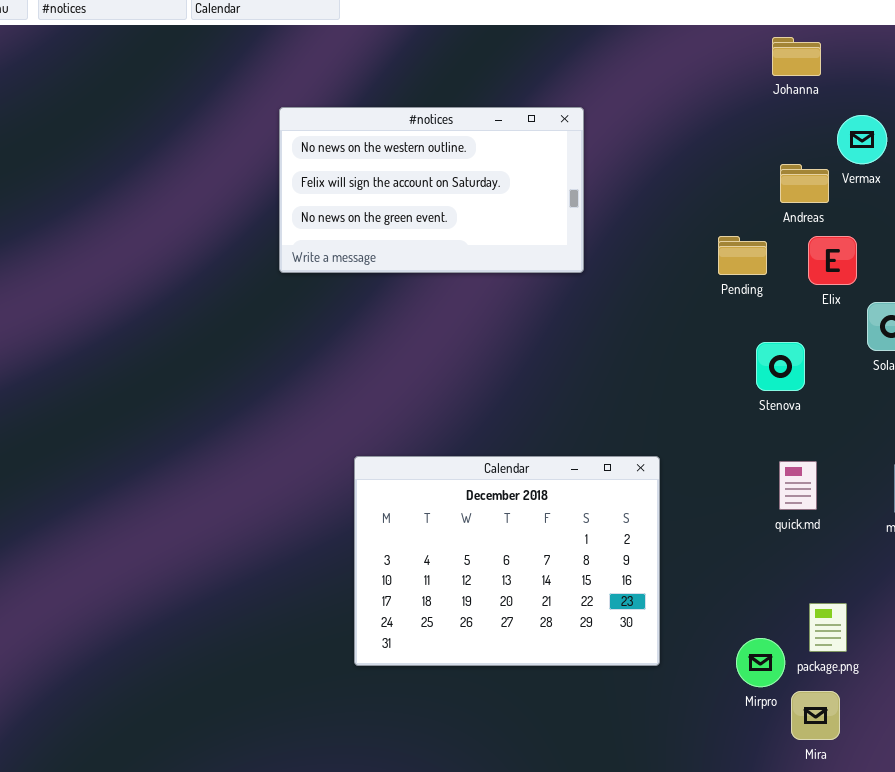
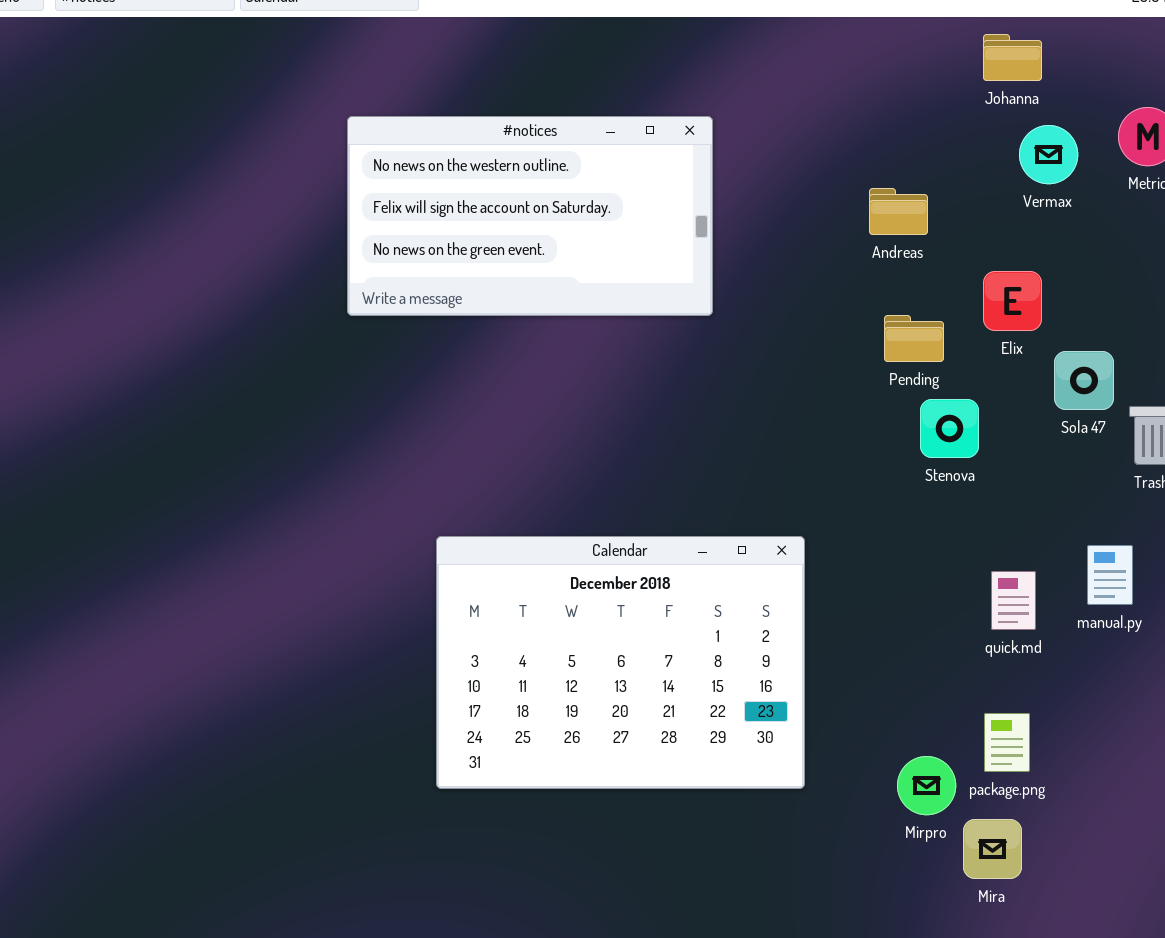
Johanna: [772,37,821,76] -> [983,34,1042,81], moved
Andreas: [780,164,829,203] -> [869,188,928,235], moved
Pending: [718,236,767,275] -> [884,315,944,362], moved
quick.md: [779,461,817,510] -> [991,571,1036,630], moved

